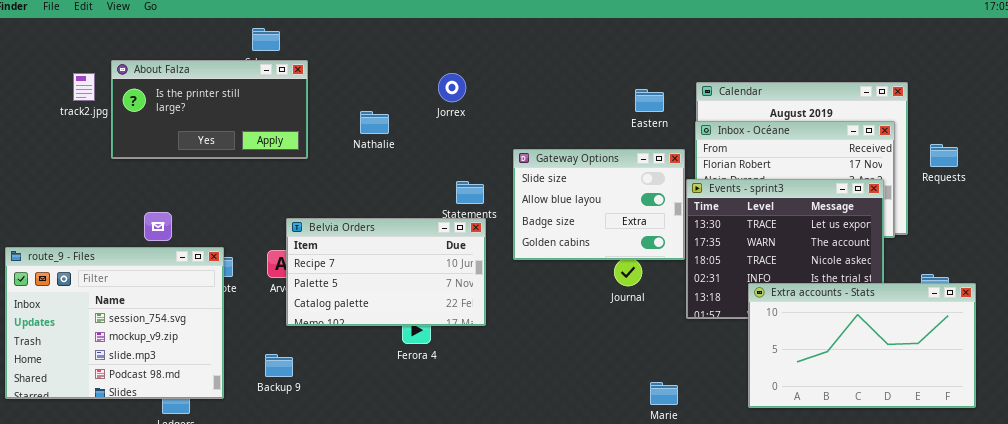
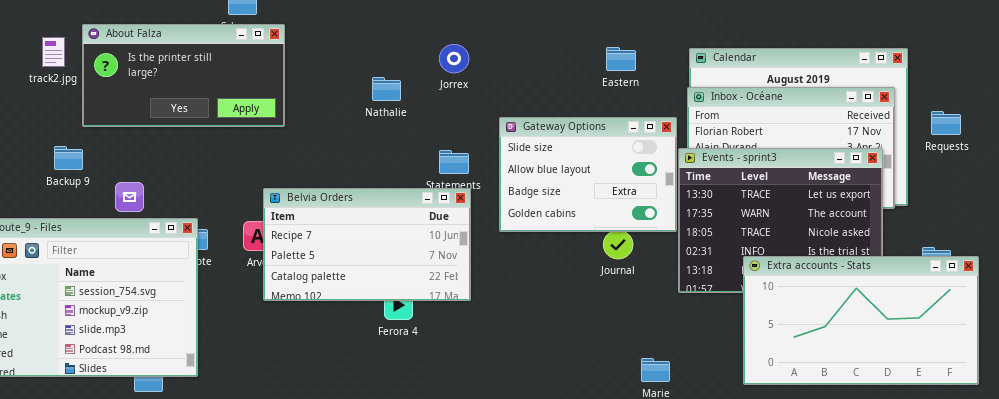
Jorrex: [438,73,466,102] -> [439,44,469,73], moved
Eastern: [635,89,664,112] -> [606,47,636,71], moved
Nathalie: [360,111,389,134] -> [372,77,401,101], moved
Backup 9: [265,354,293,377] -> [54,146,83,170], moved

